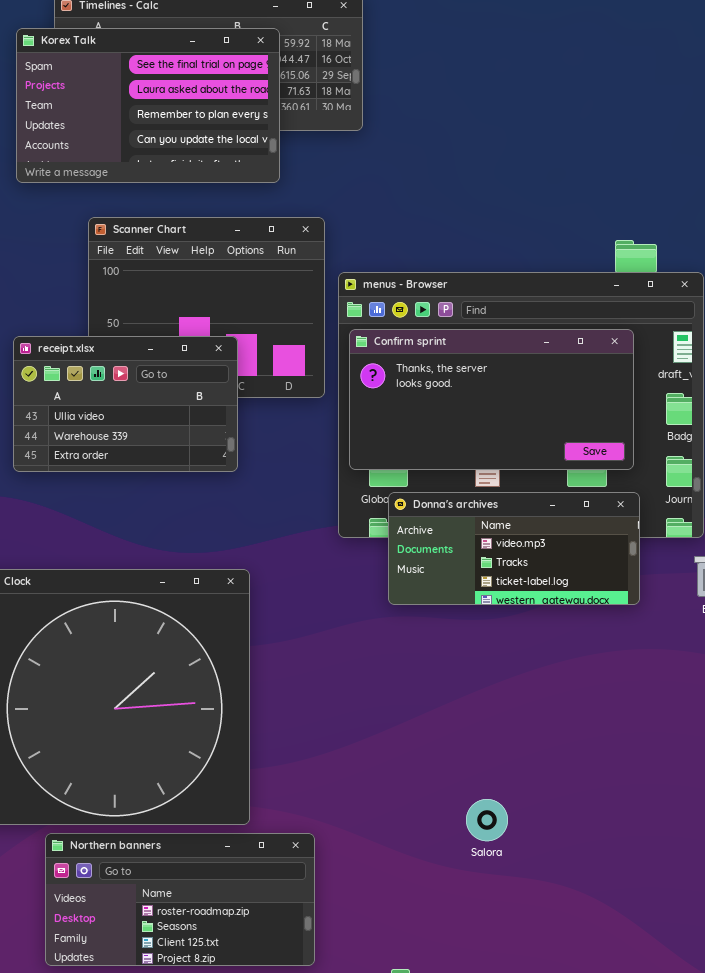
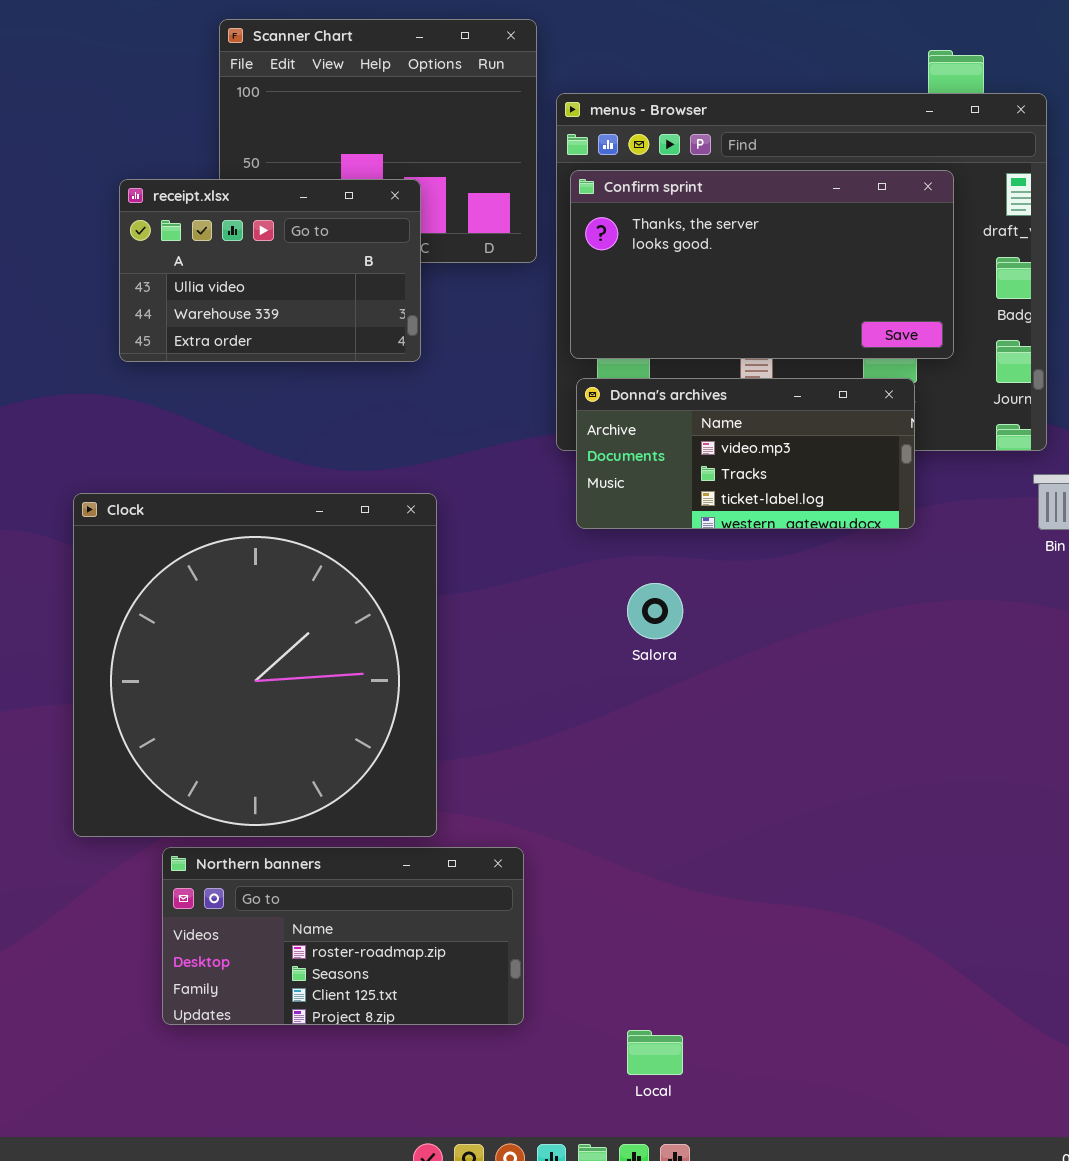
Donna's archives: [388,492,640,605] -> [576,378,915,529], moved
Salora: [466,799,508,841] -> [627,583,683,639], moved

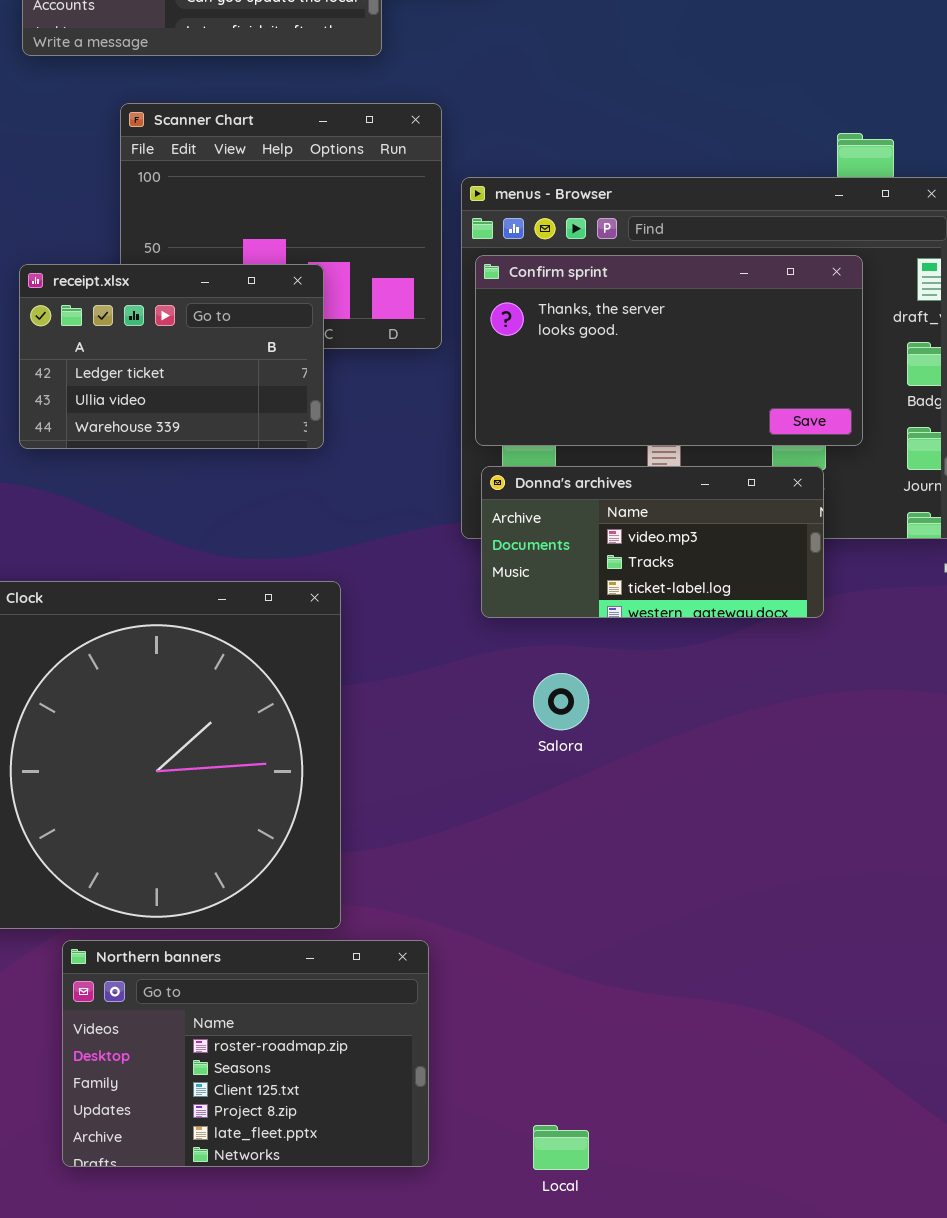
receipt.xlsx: [119,179,421,362] -> [19,264,324,449], scrolled up 1 row
Northern banners: [162,847,524,1025] -> [62,940,429,1167], resized

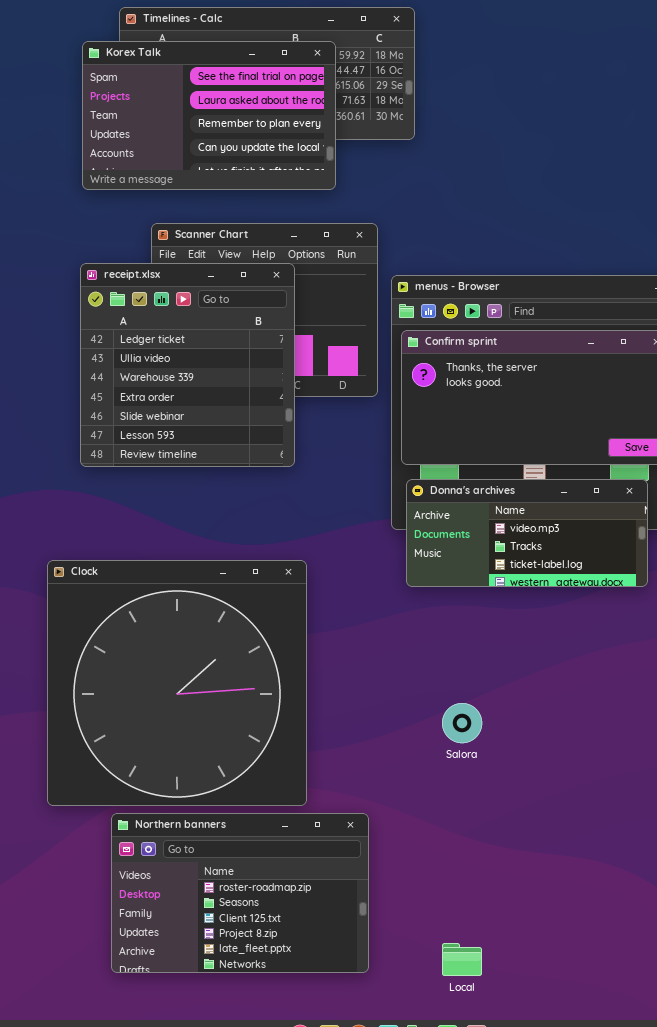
receipt.xlsx: [19,264,324,449] -> [80,263,295,467], resized
Salora: [533,673,589,730] -> [442,703,482,743], moved

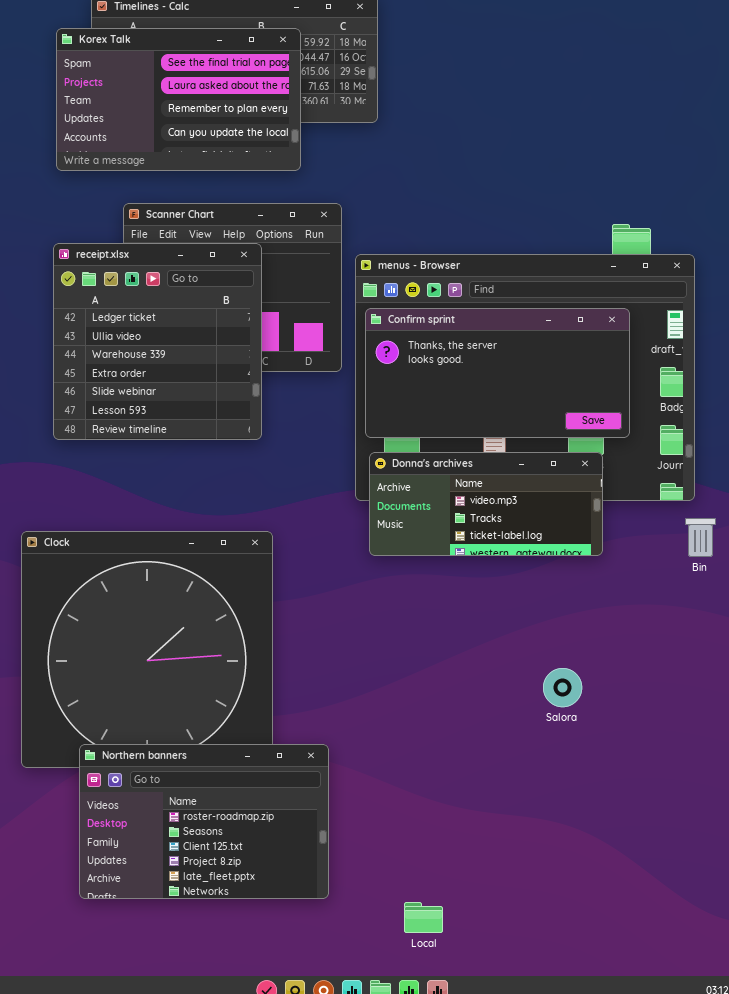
Salora: [442,703,482,743] -> [543,668,582,707], moved
Northern banners: [111,813,369,973] -> [79,744,329,899], moved

